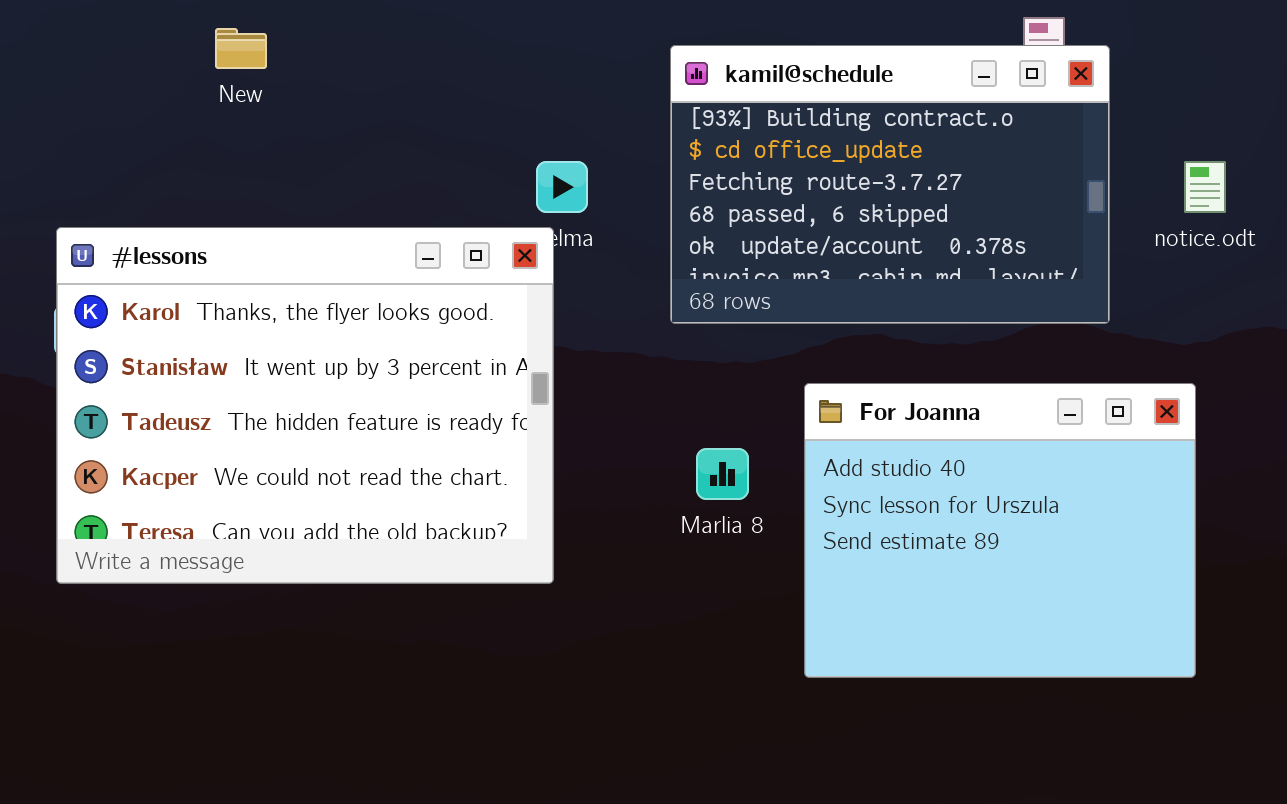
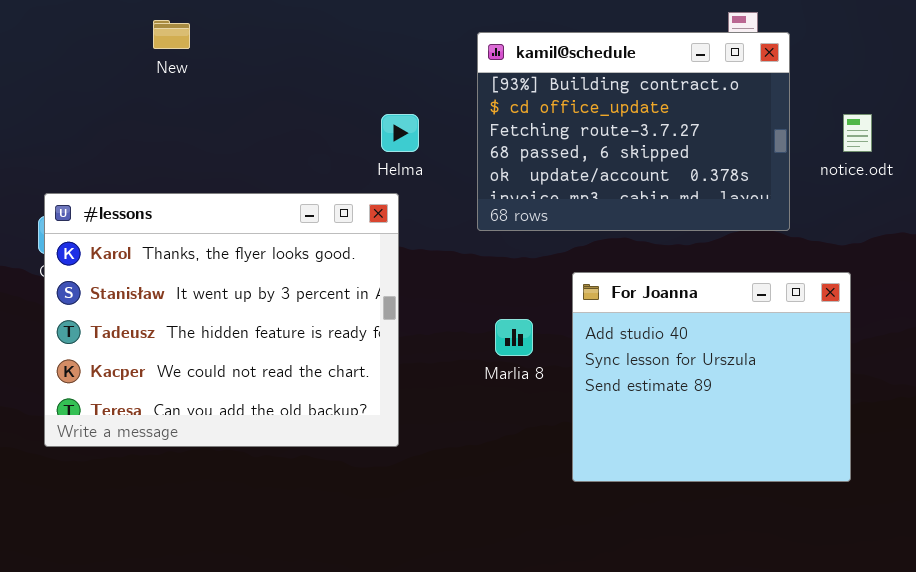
#lessons: [56,227,554,584] -> [44,193,399,447], moved

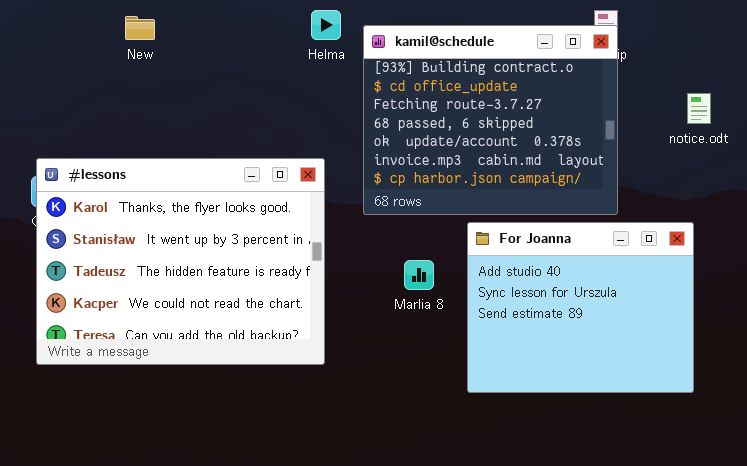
kamil@schedule: [477,32,790,231] -> [363,25,618,215], moved, resized
Helma: [381,114,419,152] -> [311,10,341,40], moved

